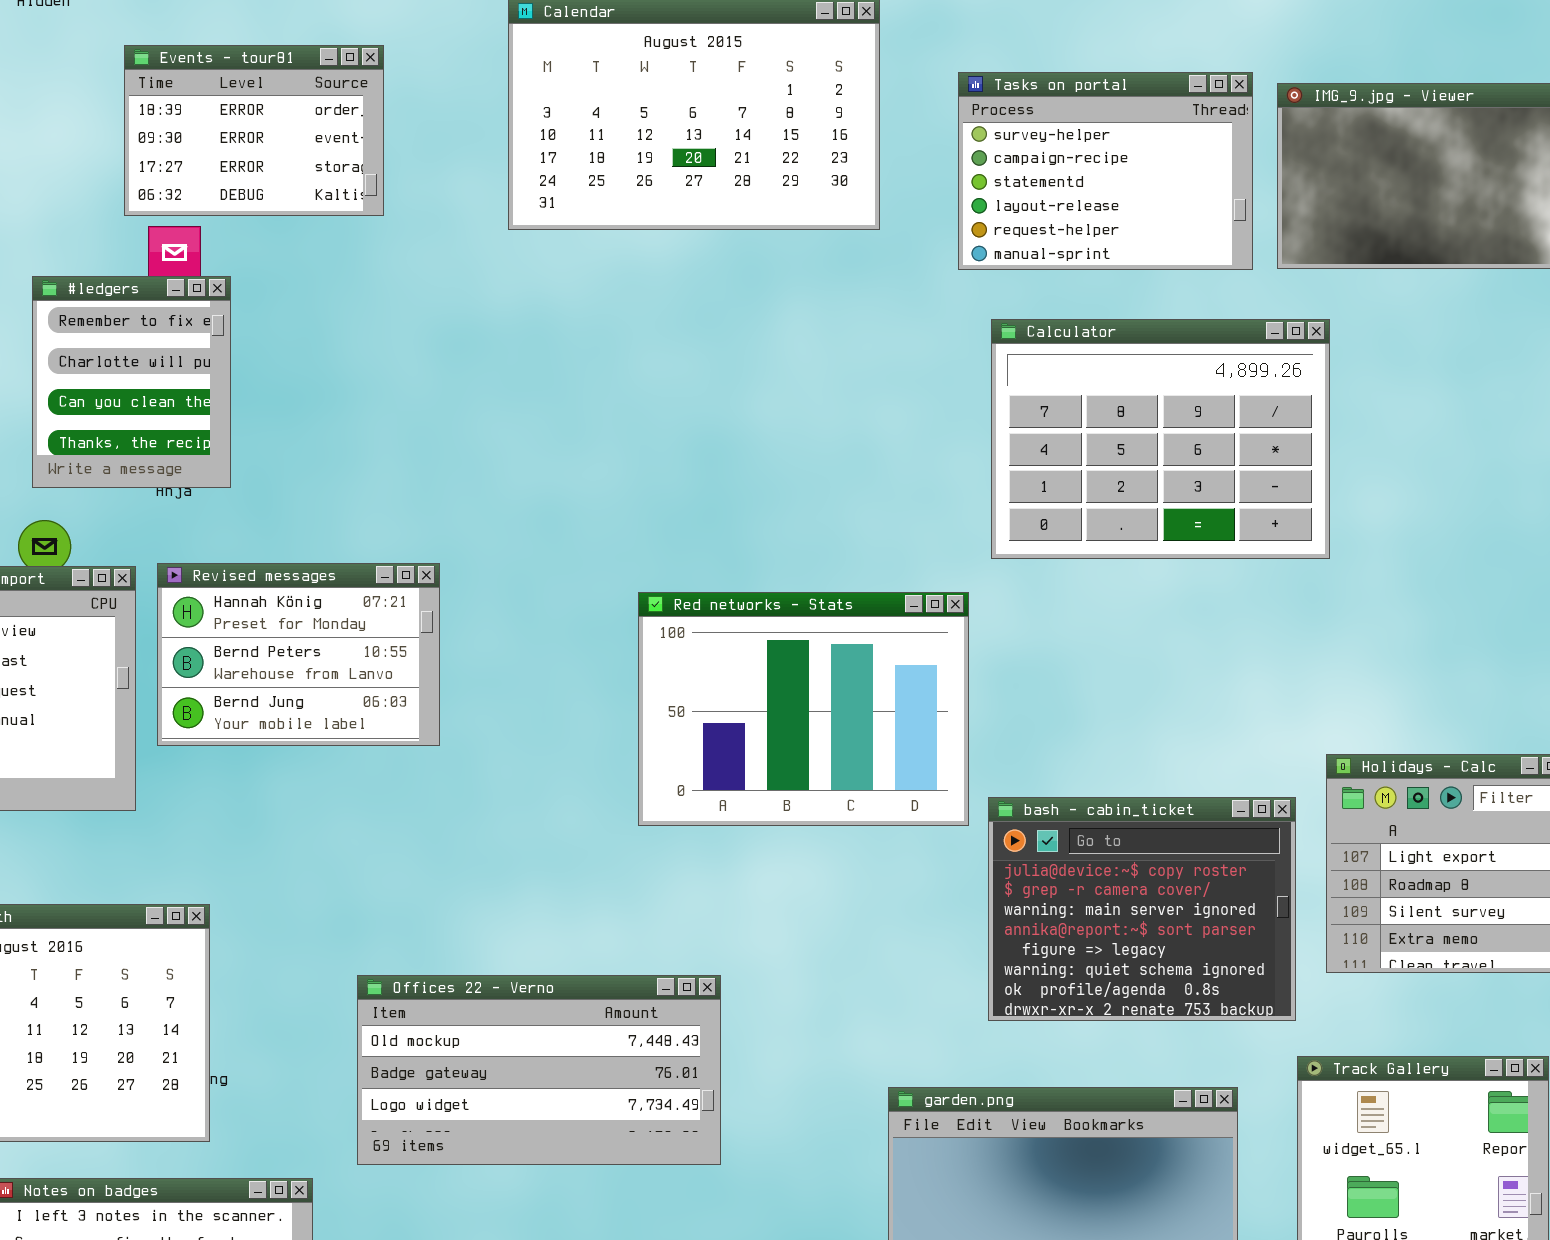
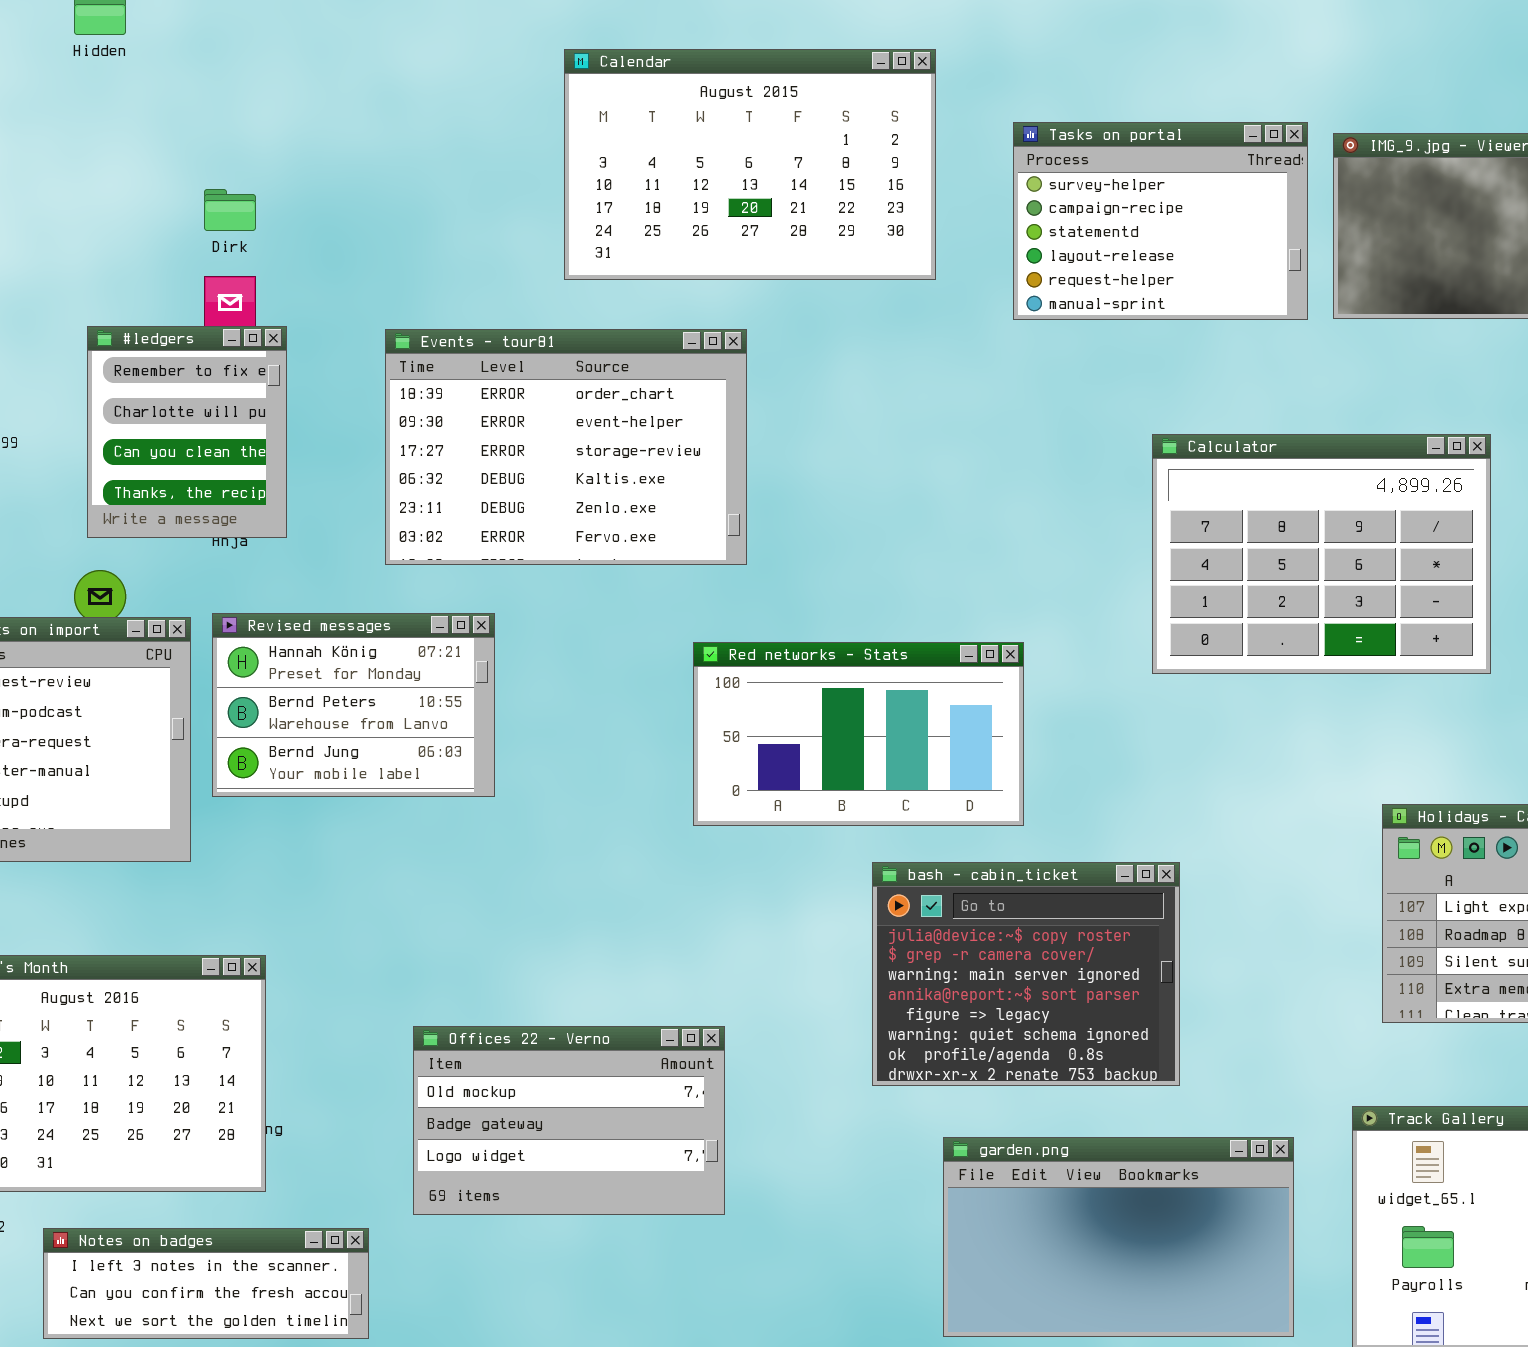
Events - tour81: [124,45,384,216] -> [385,329,747,565], moved, resized
Calculator: [991,319,1330,559] -> [1152,434,1491,674], moved
Red networks - Stats: [638,592,969,826] -> [693,642,1024,826], resized
bash - cabin_ticket: [988,797,1296,1021] -> [872,862,1180,1086], moved
Offices 22 - Verno: [357,975,721,1165] -> [413,1026,725,1215], resized

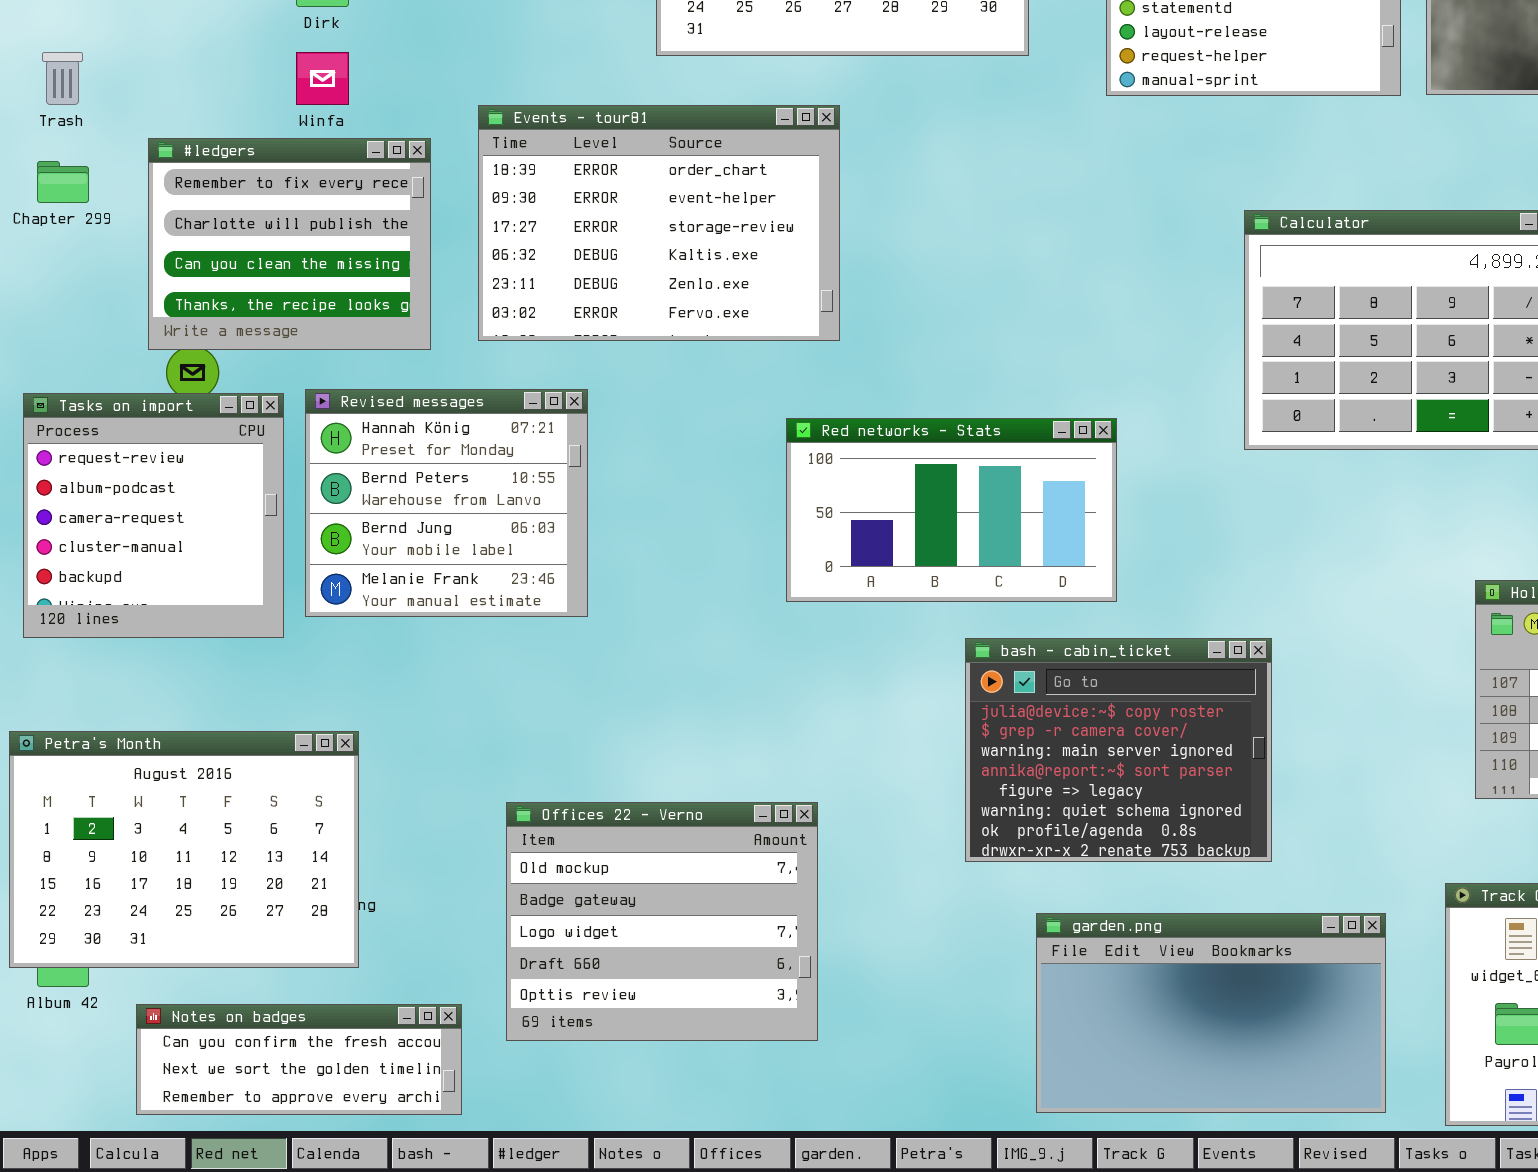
#ledgers: [87,326,287,538] -> [148,138,431,350], moved, resized
Revised messages: [212,613,495,797] -> [305,389,588,617], resized
Offices 22 - Verno: [413,1026,725,1215] -> [506,802,818,1041], resized
Notes on badges: [43,1228,369,1339] -> [136,1004,462,1115], scrolled down 1 row

